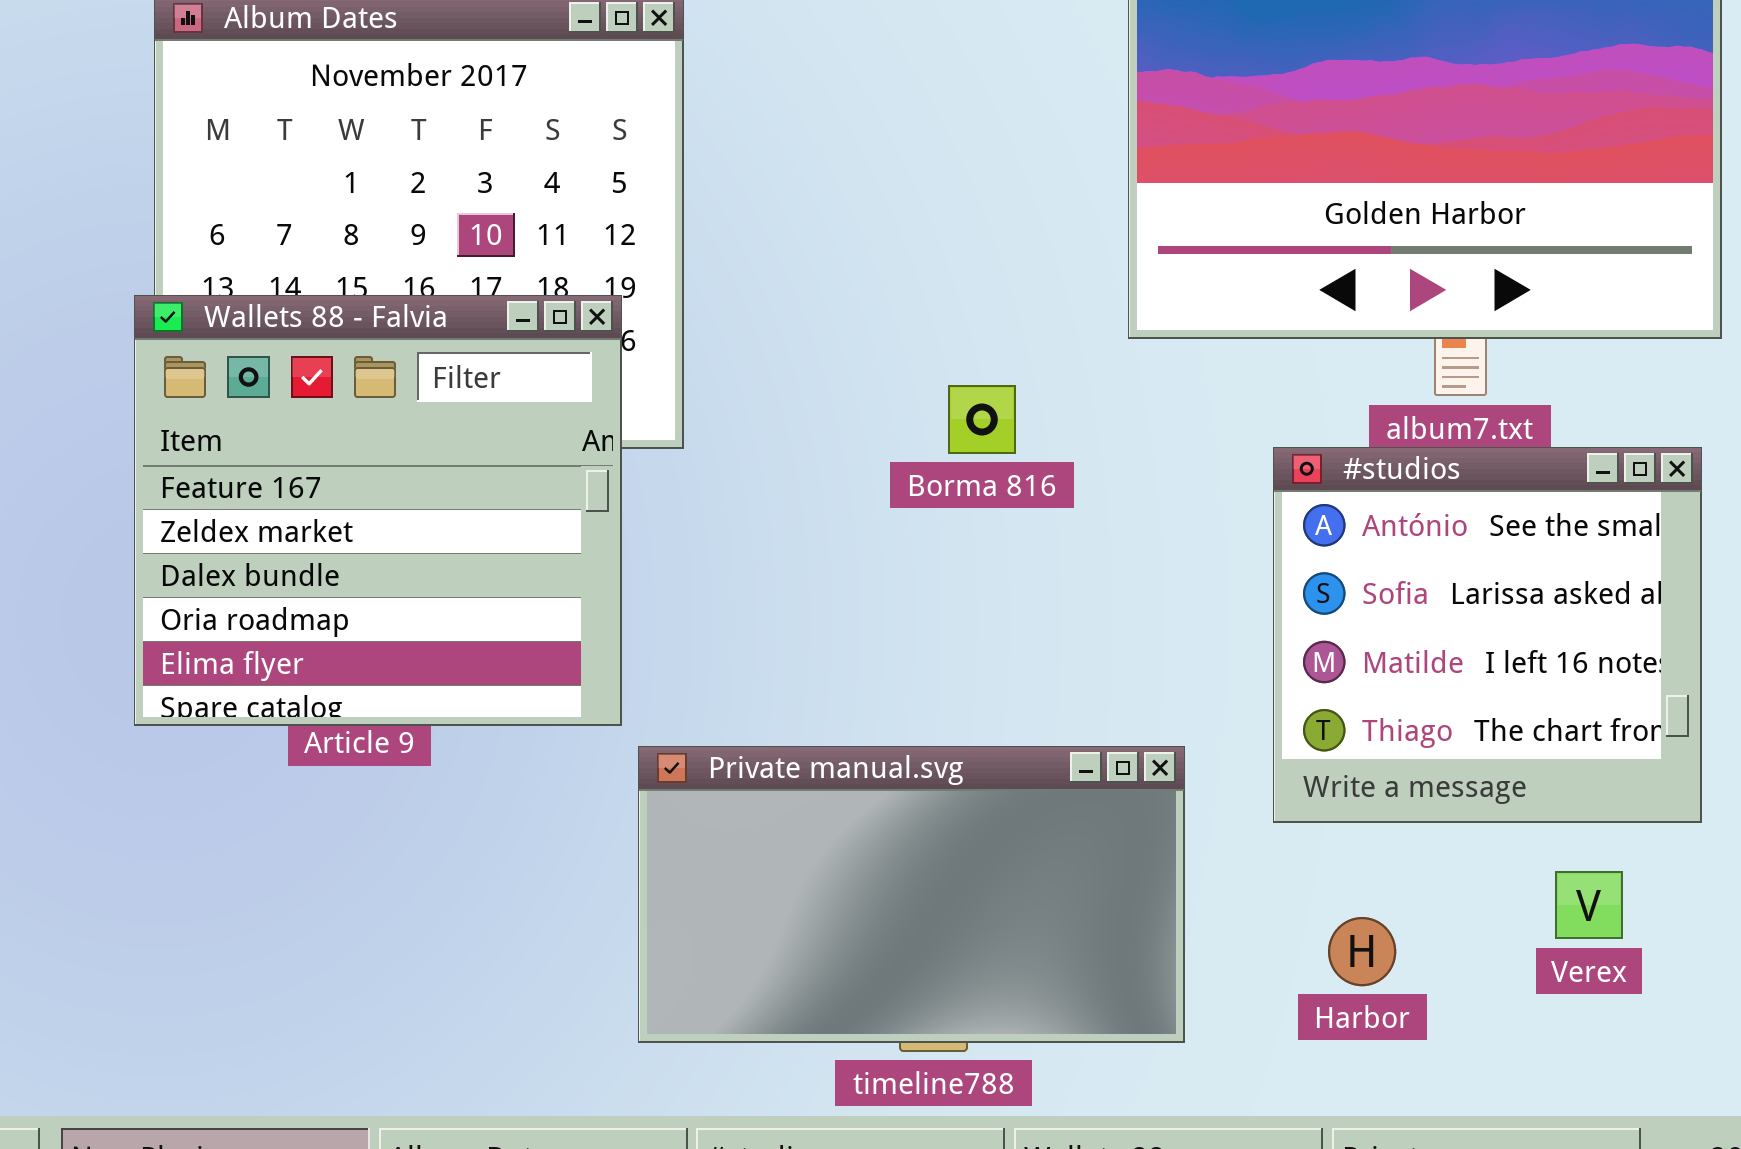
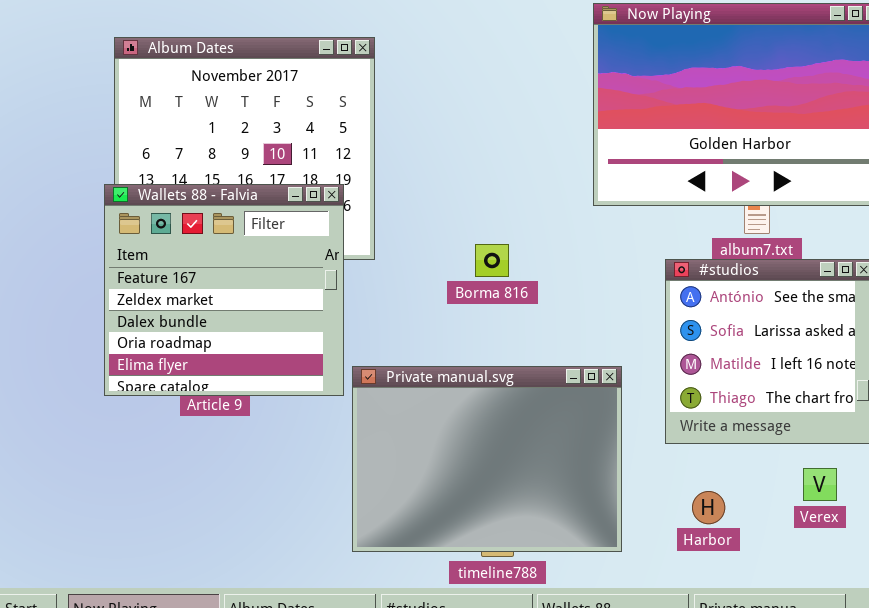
Borma 816: [948,385,1016,454] -> [475,244,509,277], moved
Private manual.svg: [638,746,1185,1043] -> [352,366,622,552], resized

